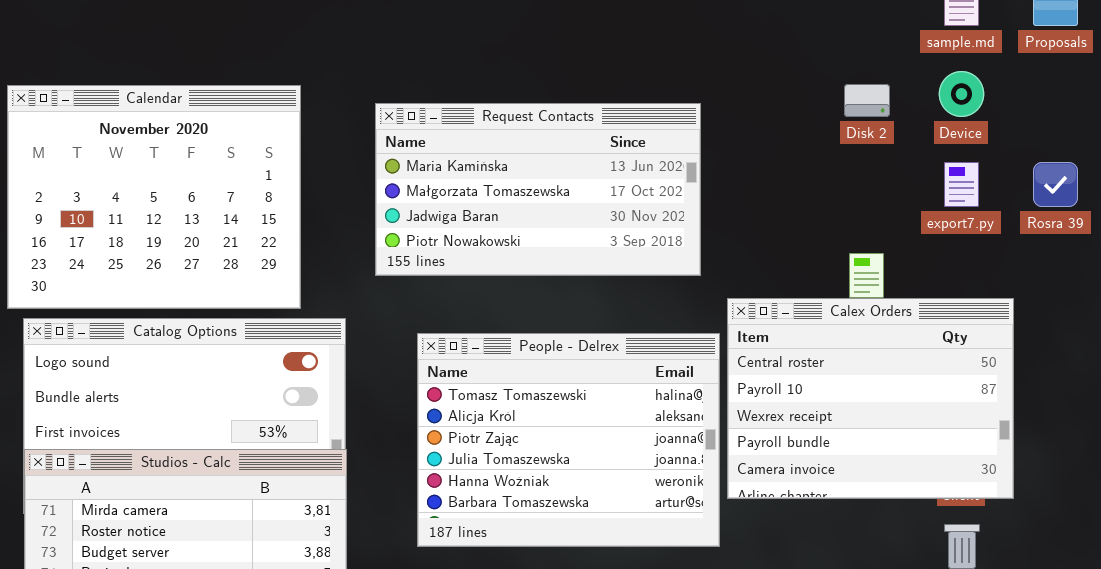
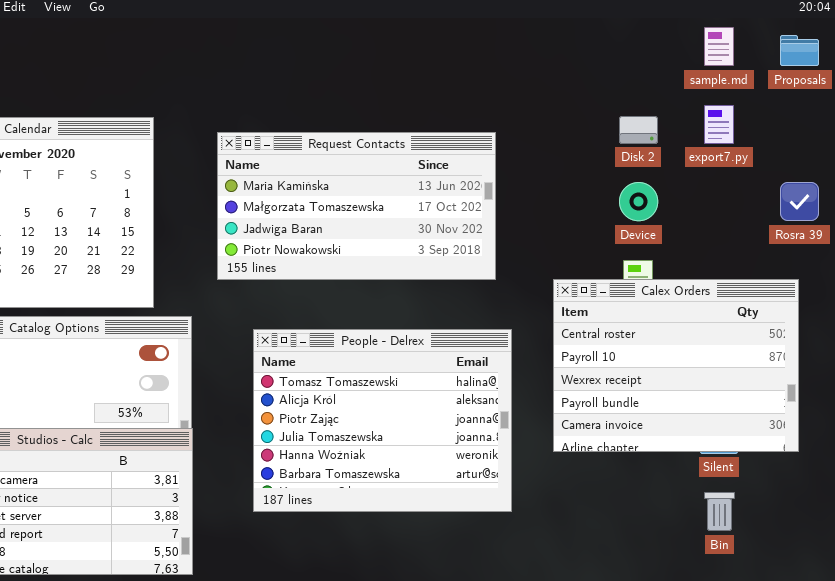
Device: [939,71,984,117] -> [619,182,658,221], moved
export7.py: [944,162,979,207] -> [704,105,734,144], moved
Calex Orders: [727,298,1014,499] -> [553,279,799,452], moved

